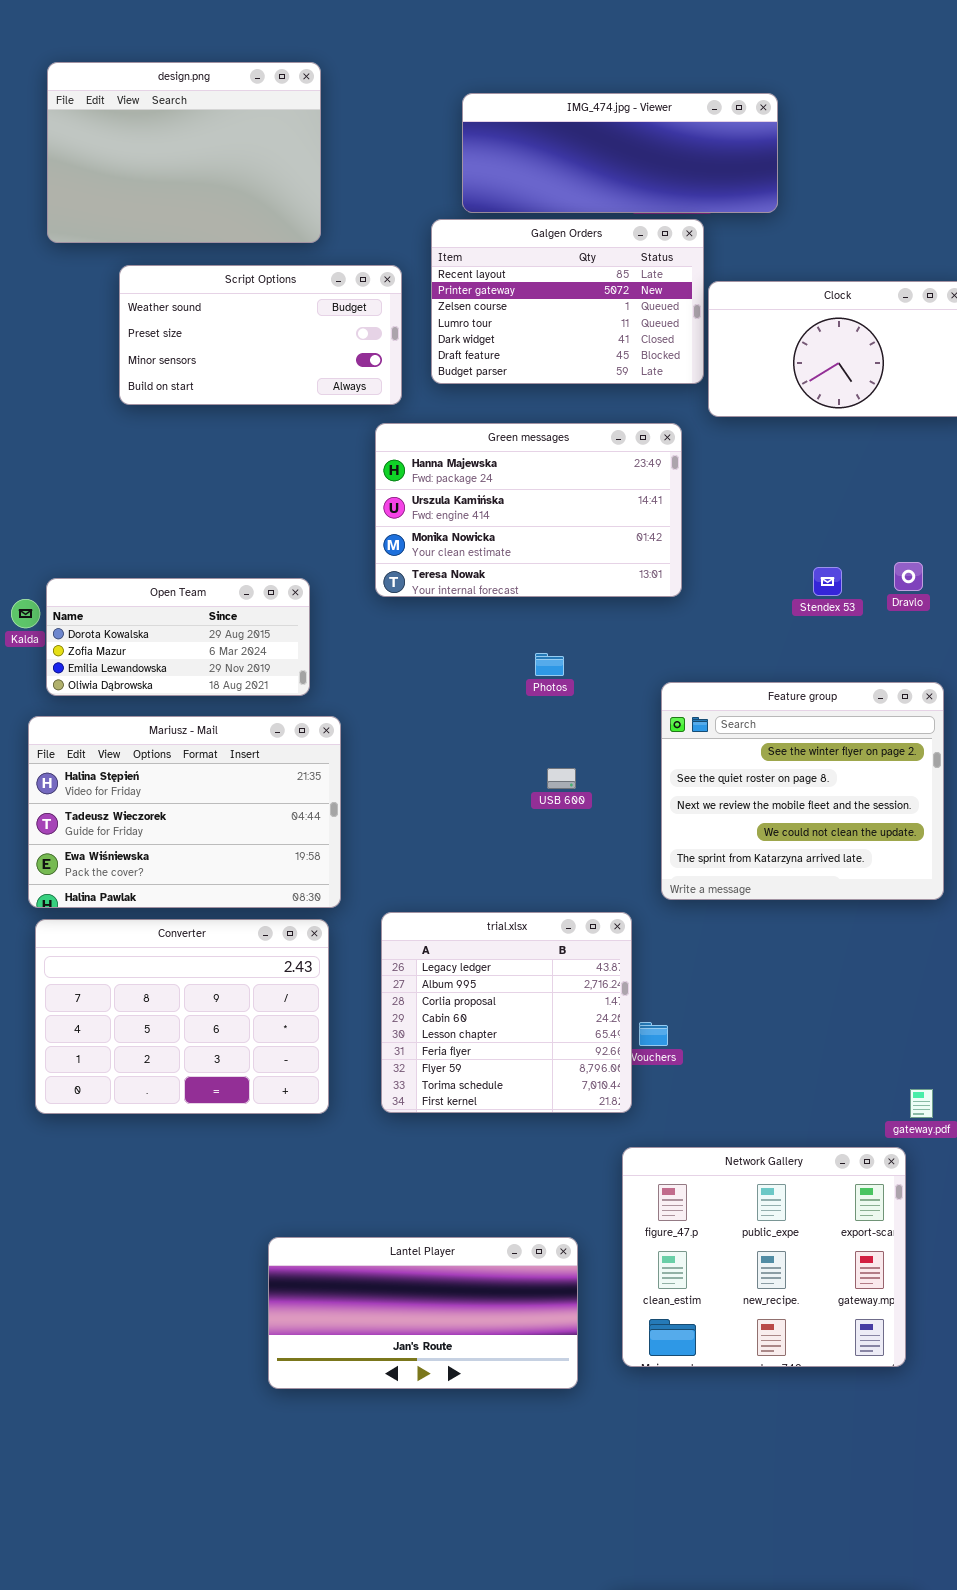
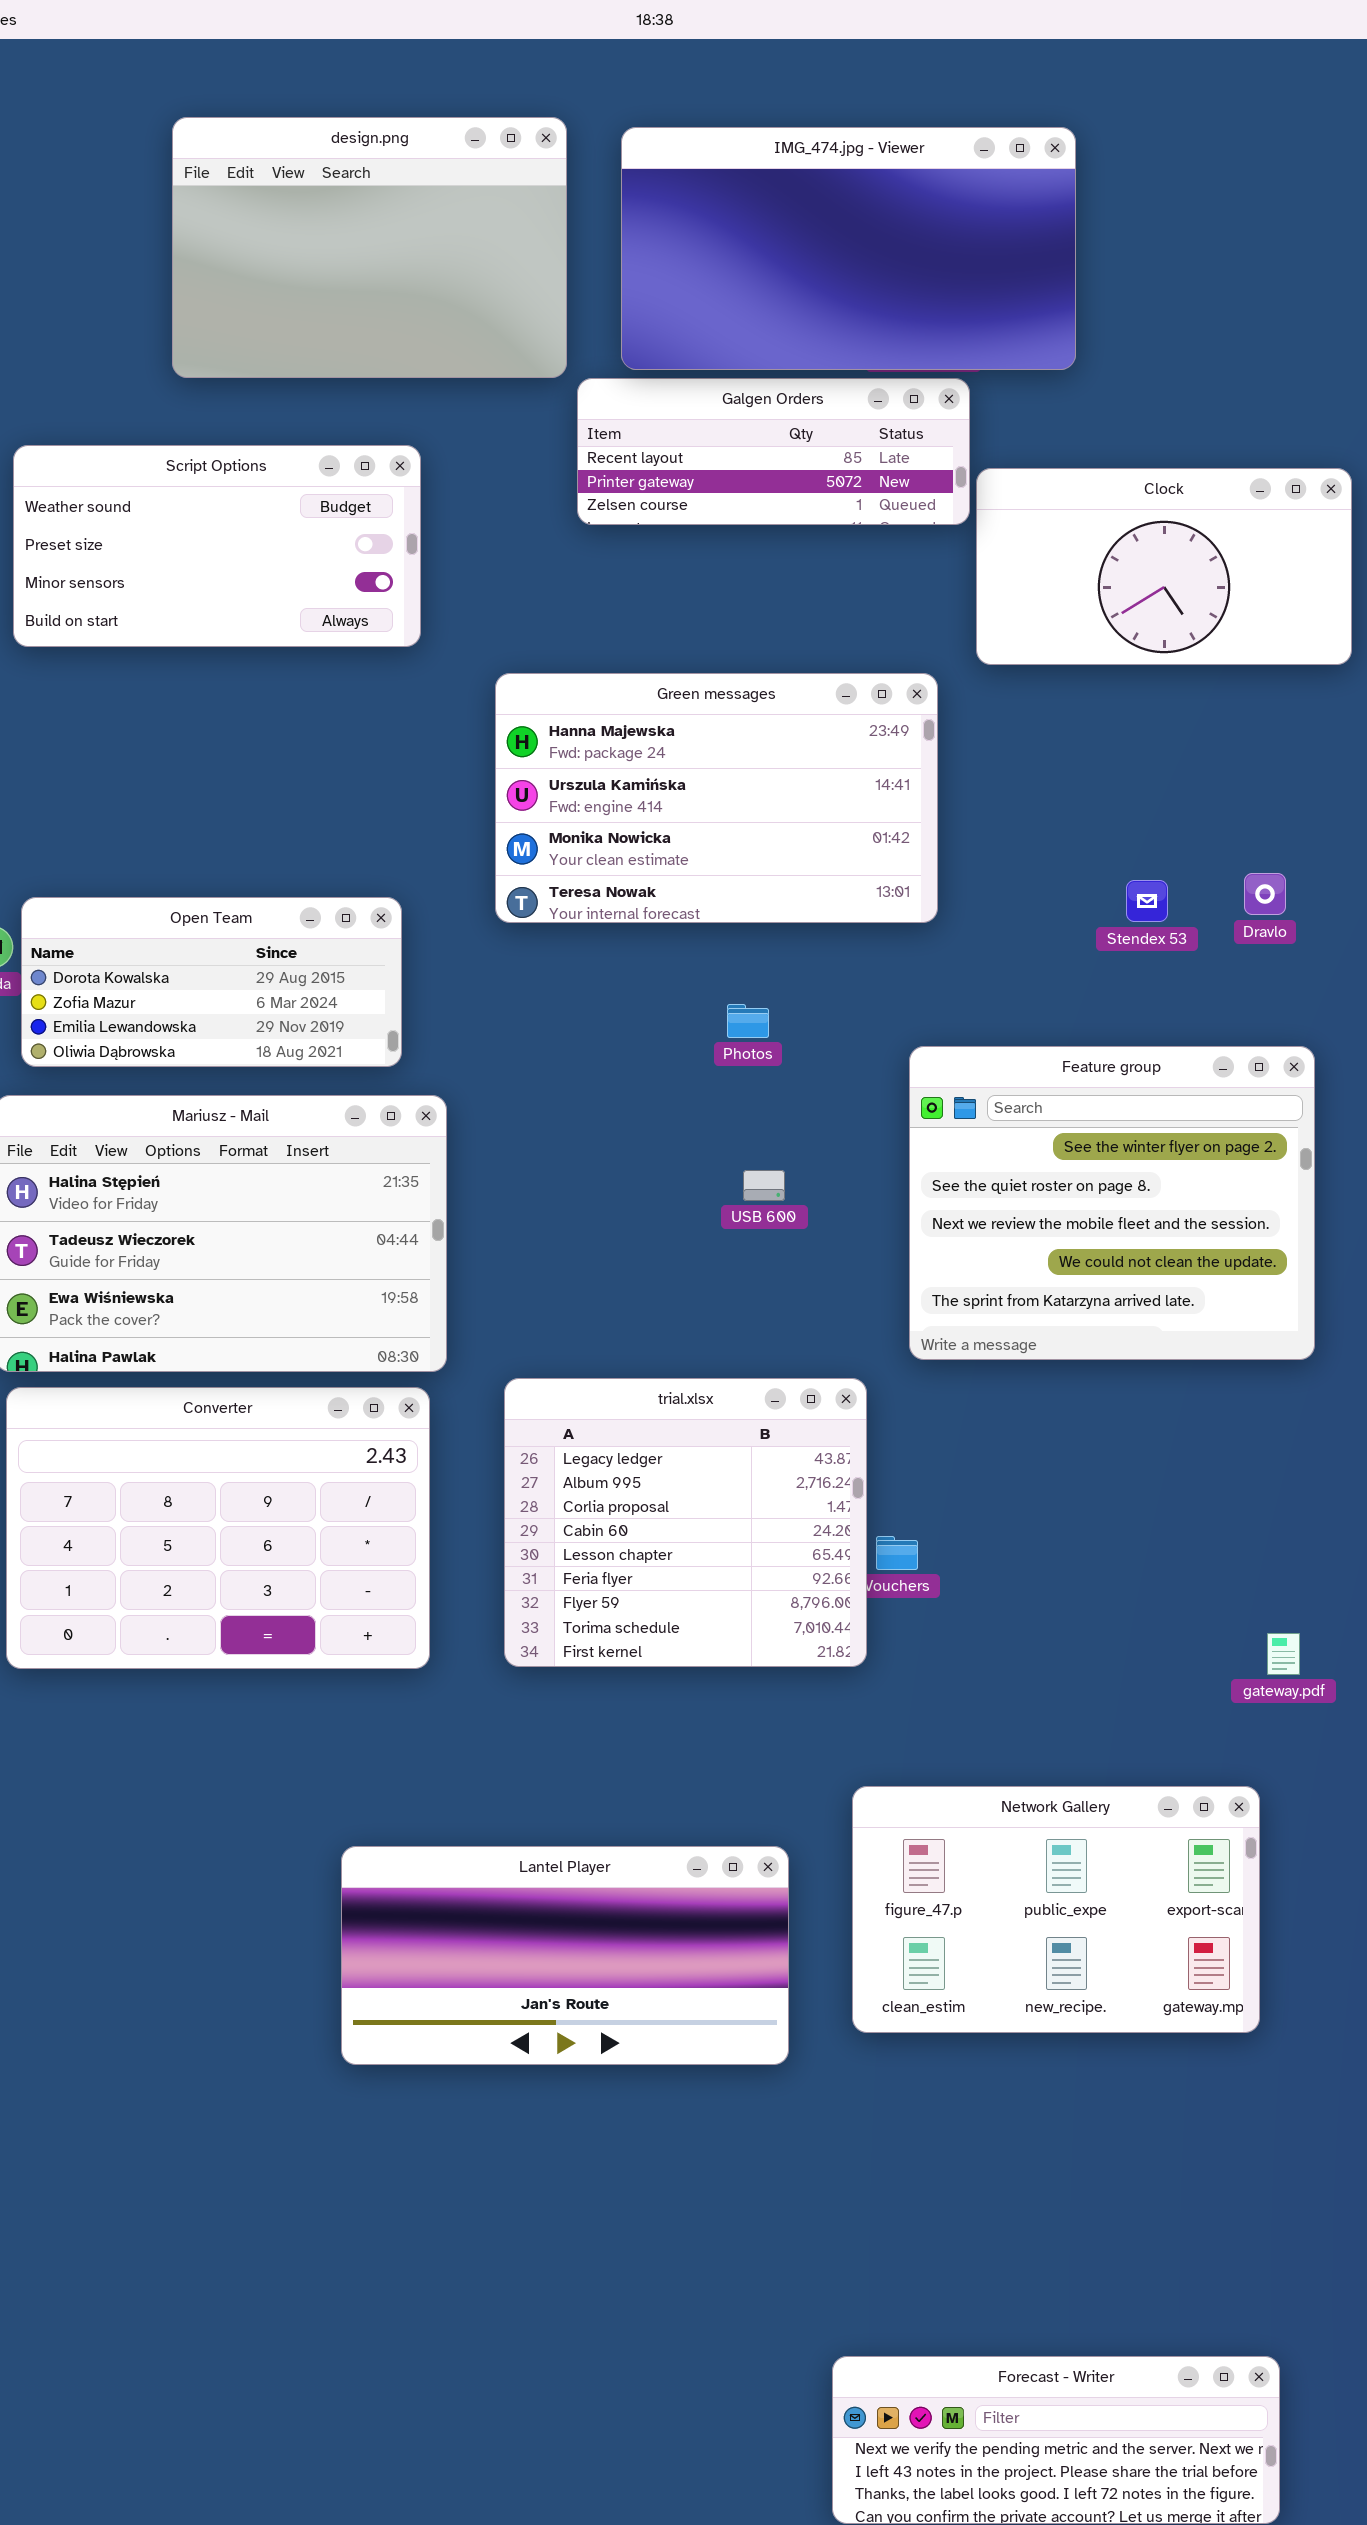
design.png: [47,62,321,243] -> [172,117,567,378], moved
IMG_474.jpg - Viewer: [462,93,778,213] -> [621,127,1076,370], resized
Galgen Orders: [431,219,704,384] -> [577,378,970,525], resized
Script Options: [119,265,402,405] -> [13,445,421,647], moved
Network Gallery: [622,1147,906,1367] -> [852,1786,1260,2033], resized

